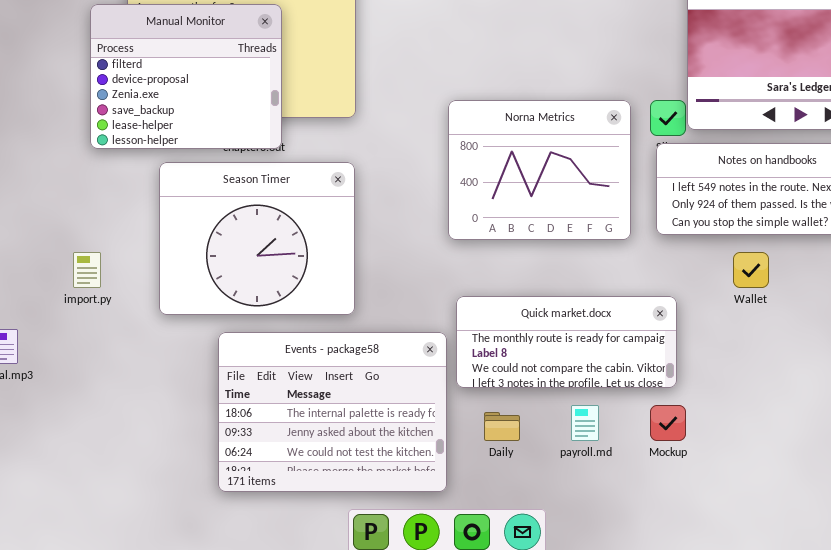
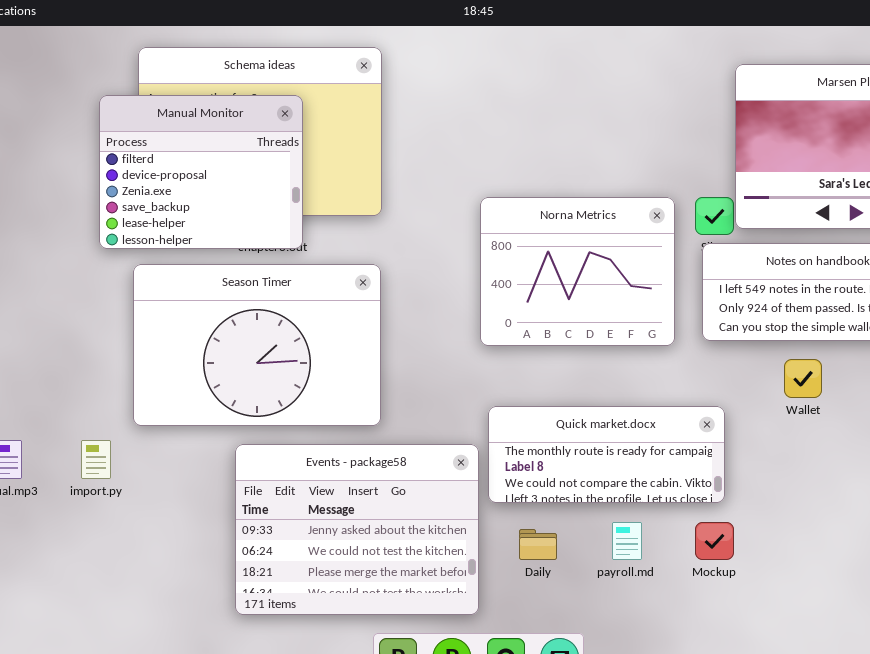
Season Timer: [159,162,355,315] -> [133,264,381,426], resized
import.py: [73,252,101,288] -> [81,440,111,479], moved
Events - package58: [218,332,447,492] -> [235,444,479,615], scrolled down 1 row

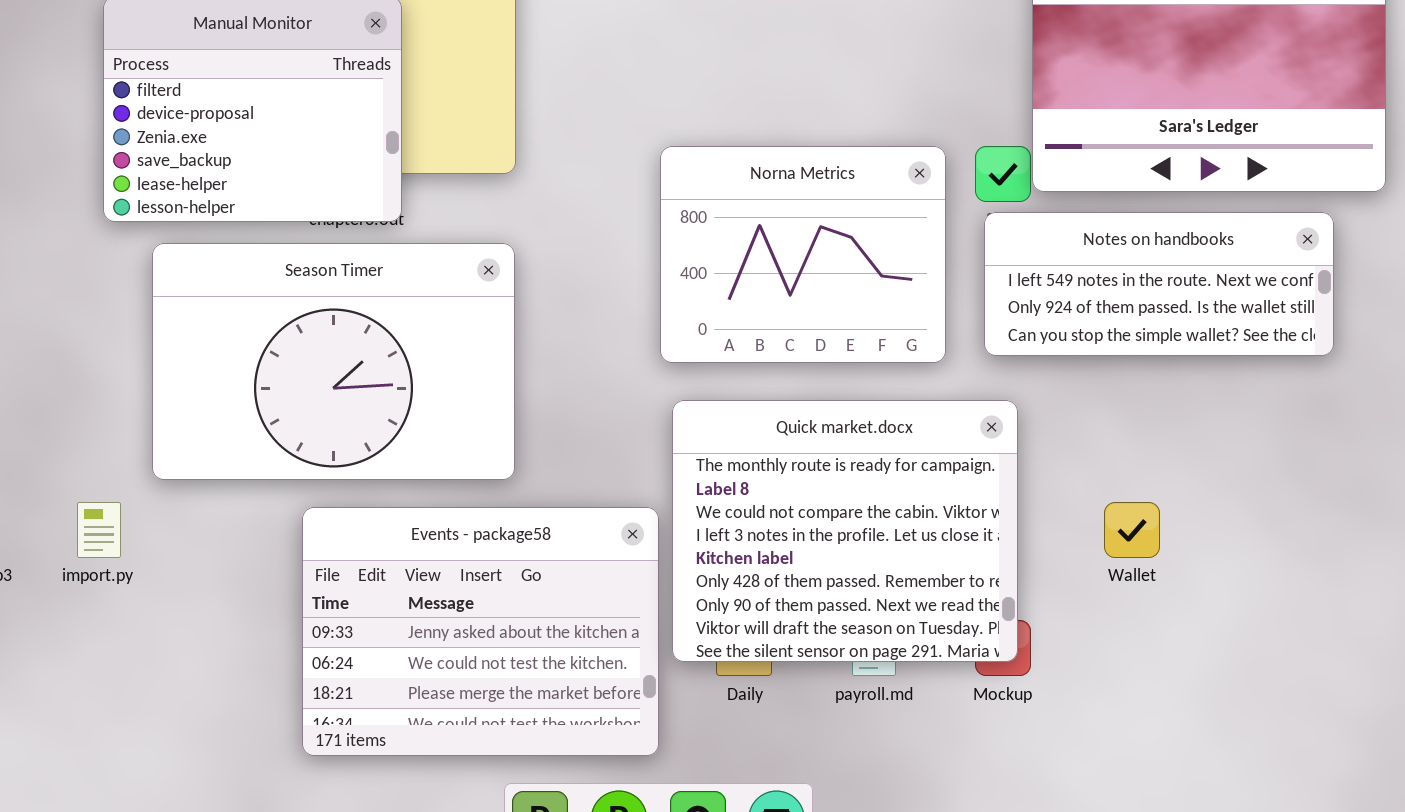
Wallet: [784,359,822,398] -> [1104,502,1160,558], moved
Quick market.docx: [488,406,725,503] -> [672,400,1018,662], moved, resized

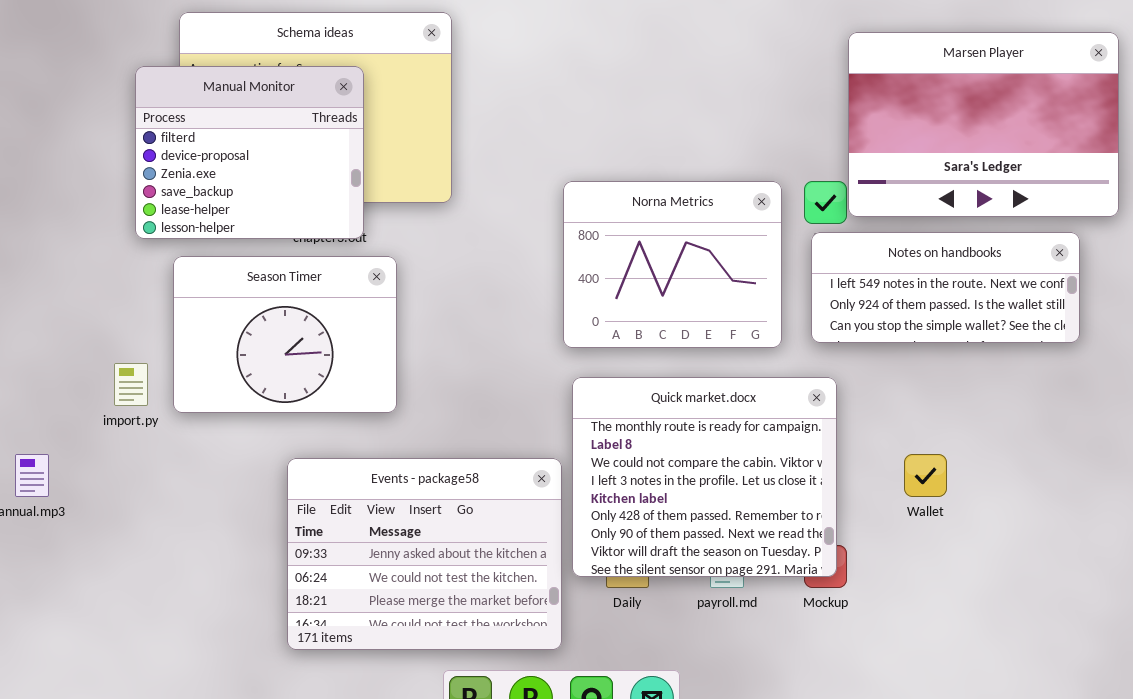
Season Timer: [152,243,515,480] -> [173,256,397,413], resized
import.py: [77,502,121,558] -> [114,363,148,406], moved

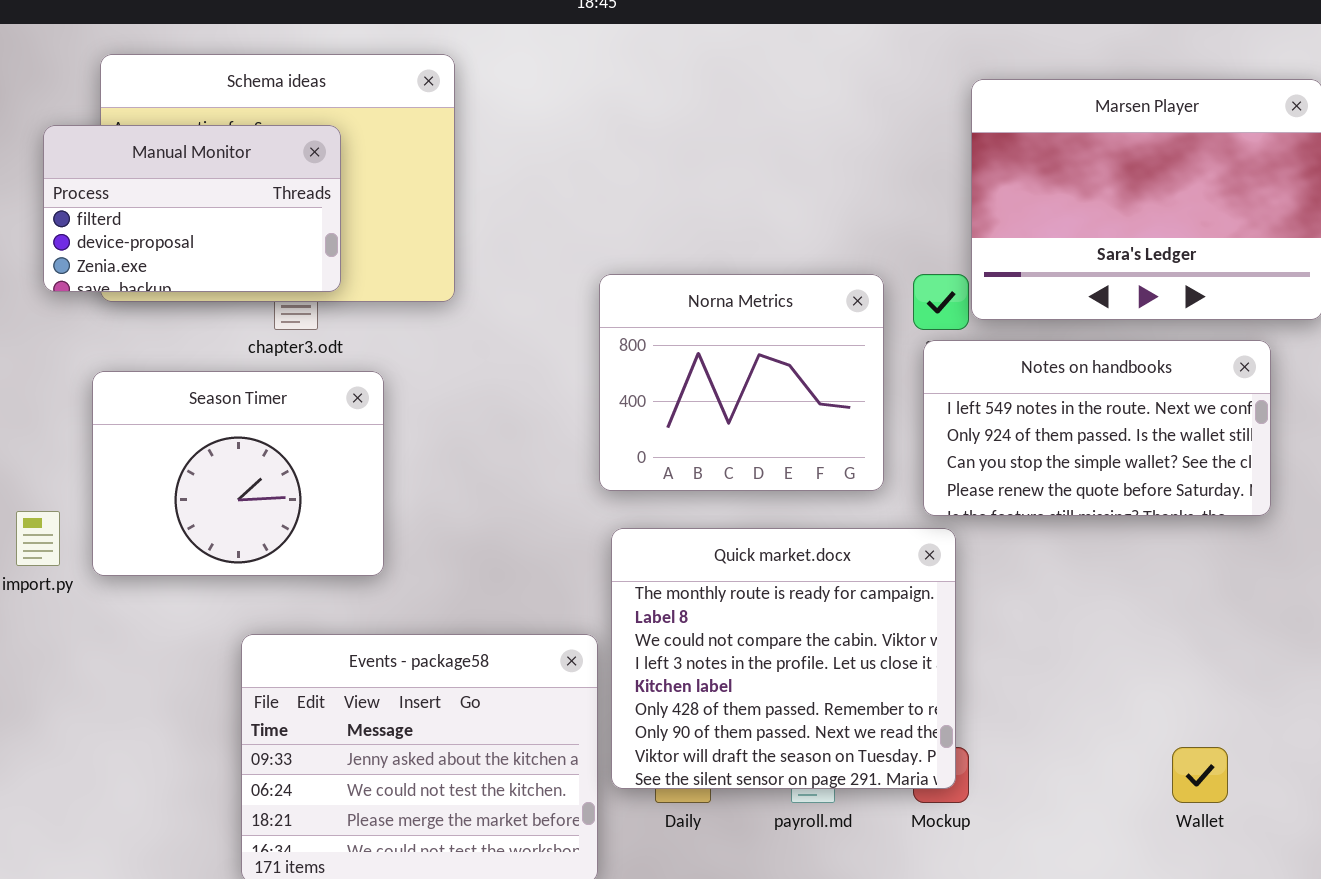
Manual Monitor: [135,66,364,239] -> [43,125,341,292], resized
Notes on handbooks: [811,232,1080,343] -> [923,340,1271,516], resized
Wallet: [904,454,947,497] -> [1172,747,1228,803], moved

